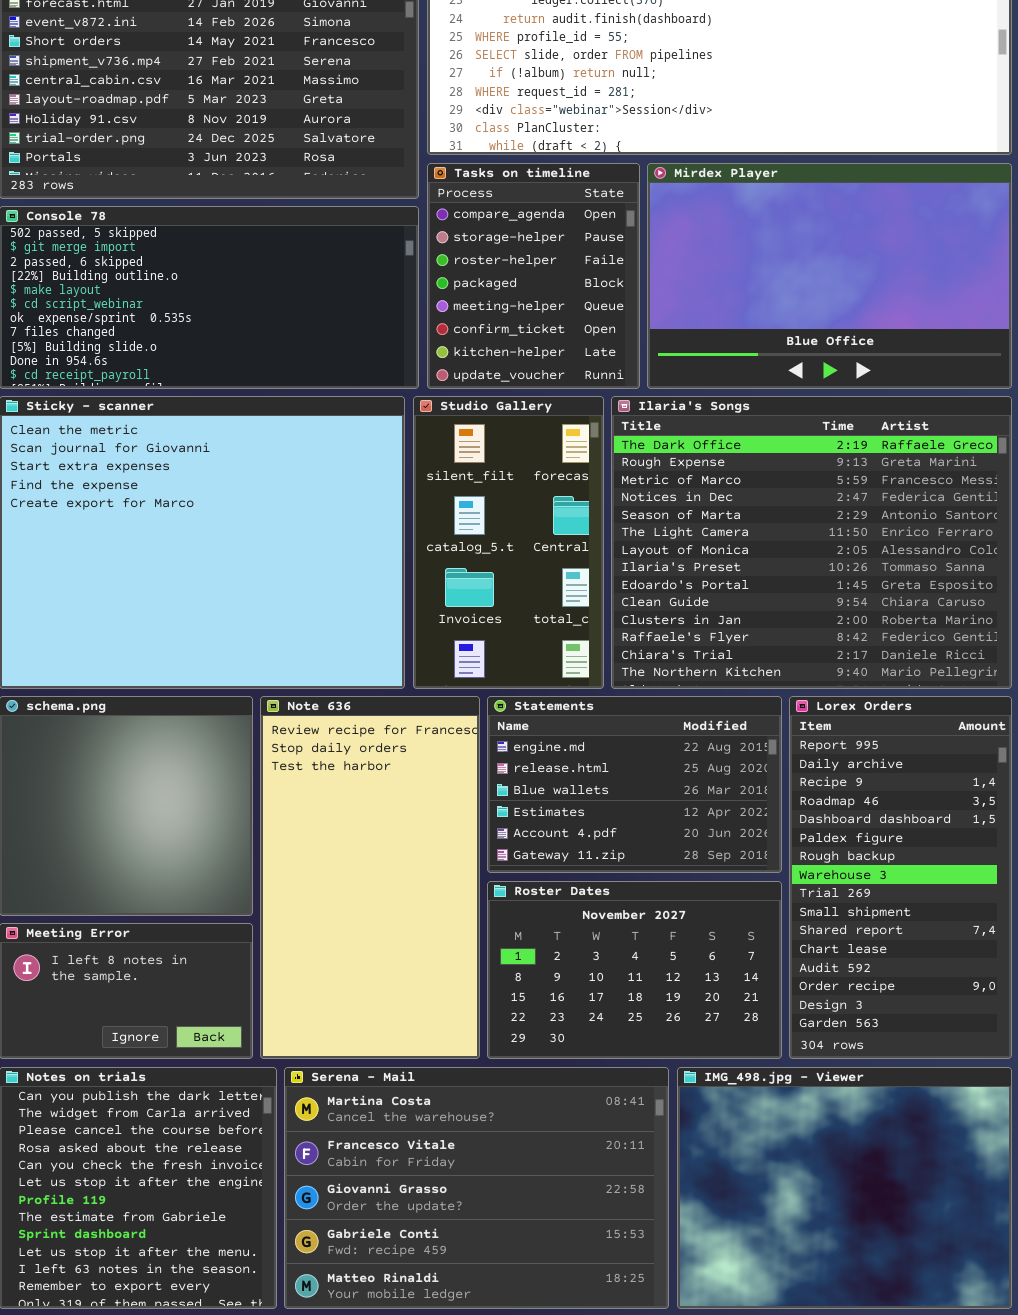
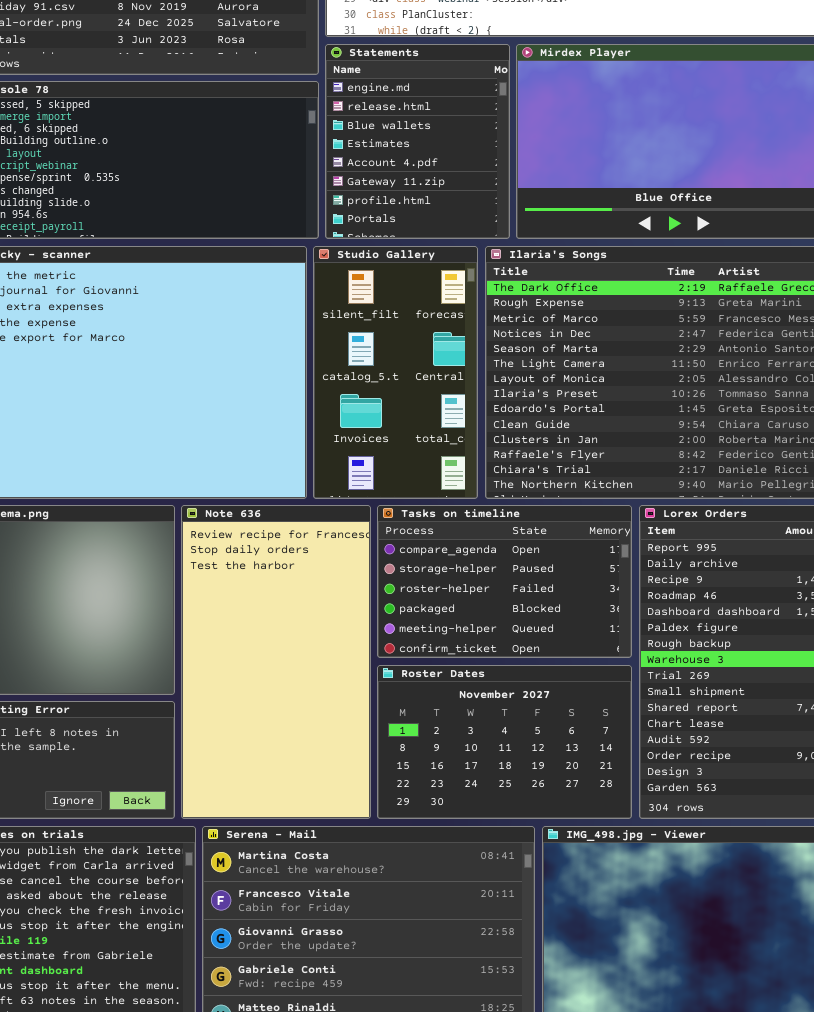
Tasks on timeline: [427,163,640,389] -> [377,505,632,658], moved, resized
Statements: [487,696,782,873] -> [325,44,510,239], moved, resized

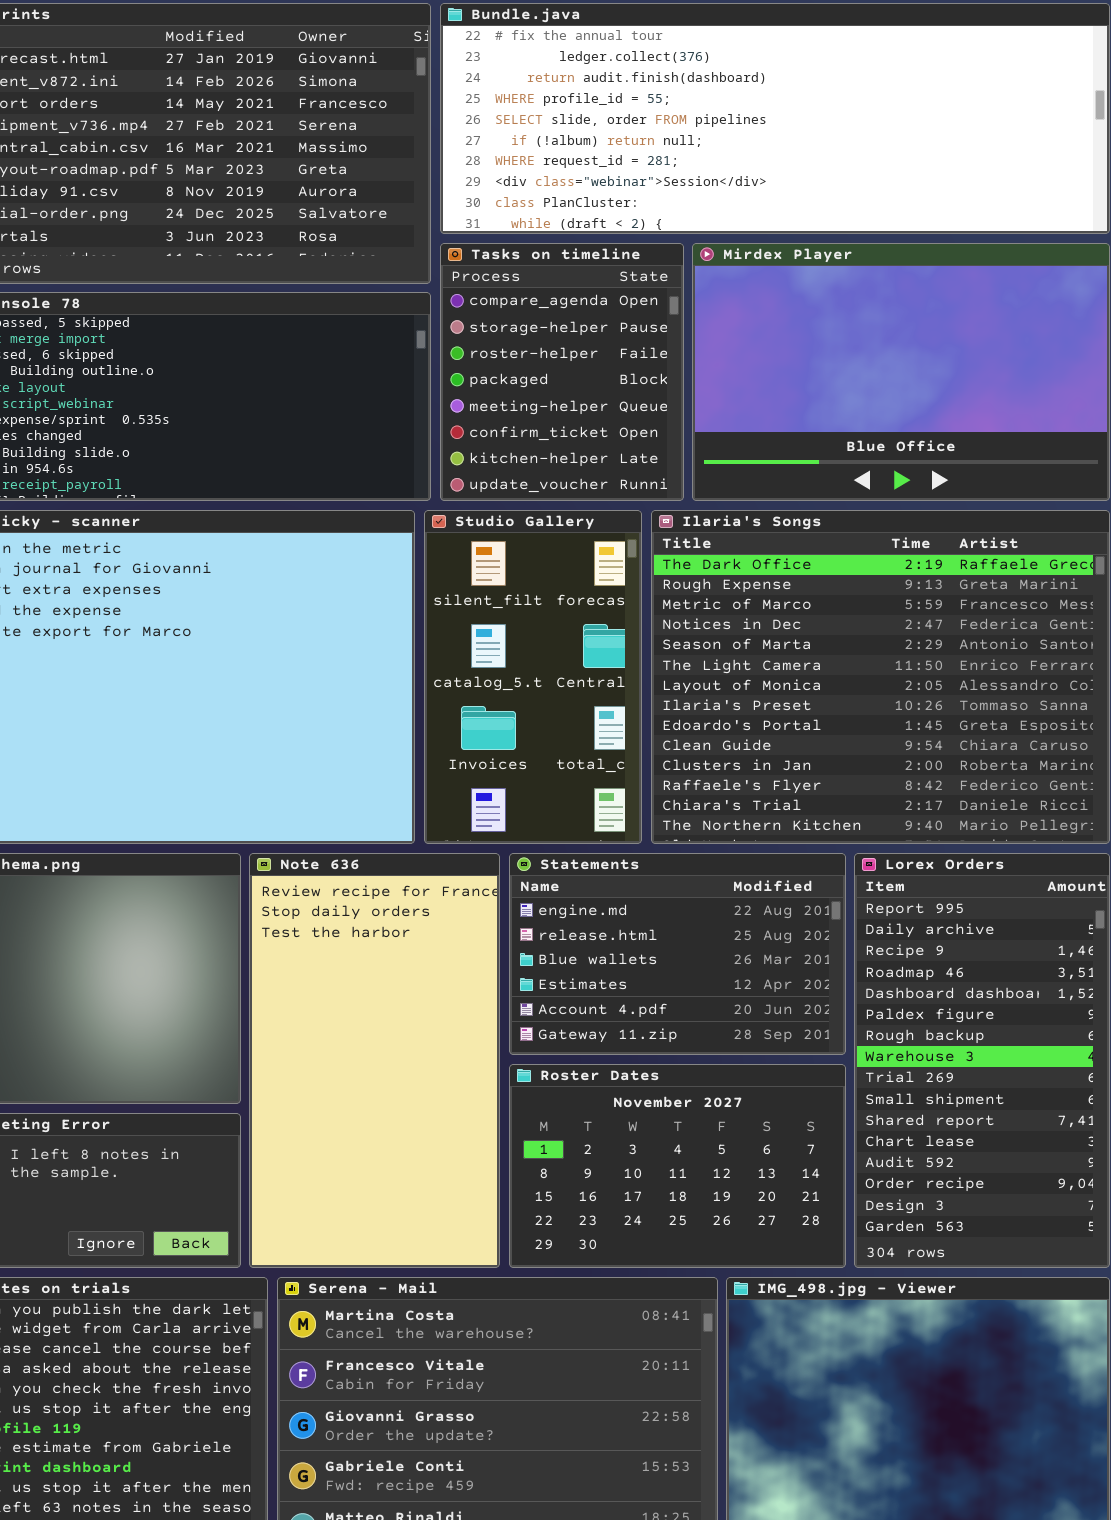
Statements: [325,44,510,239] -> [509,853,846,1055], moved, resized
Tasks on timeline: [377,505,632,658] -> [440,243,684,501], moved, resized

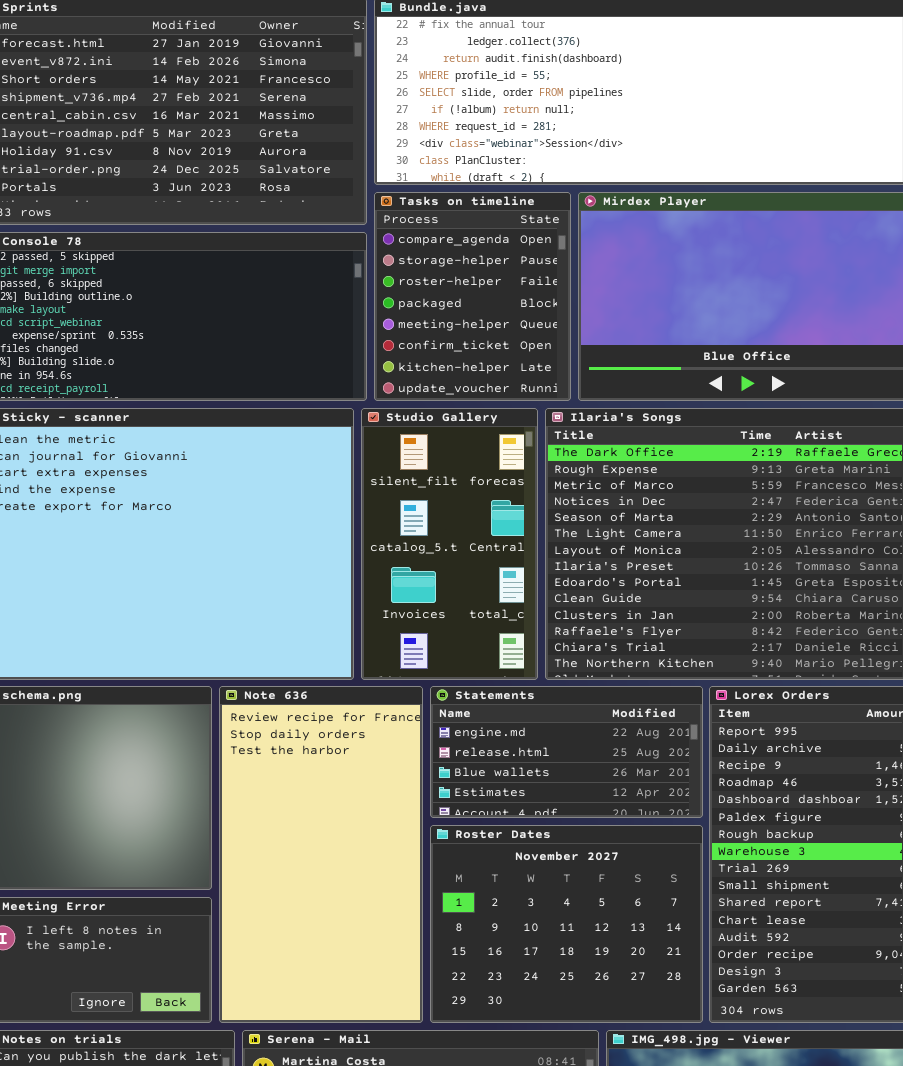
Statements: [509,853,846,1055] -> [430,686,703,818], resized
Roster Dates: [509,1064,846,1268] -> [430,825,703,1023], resized

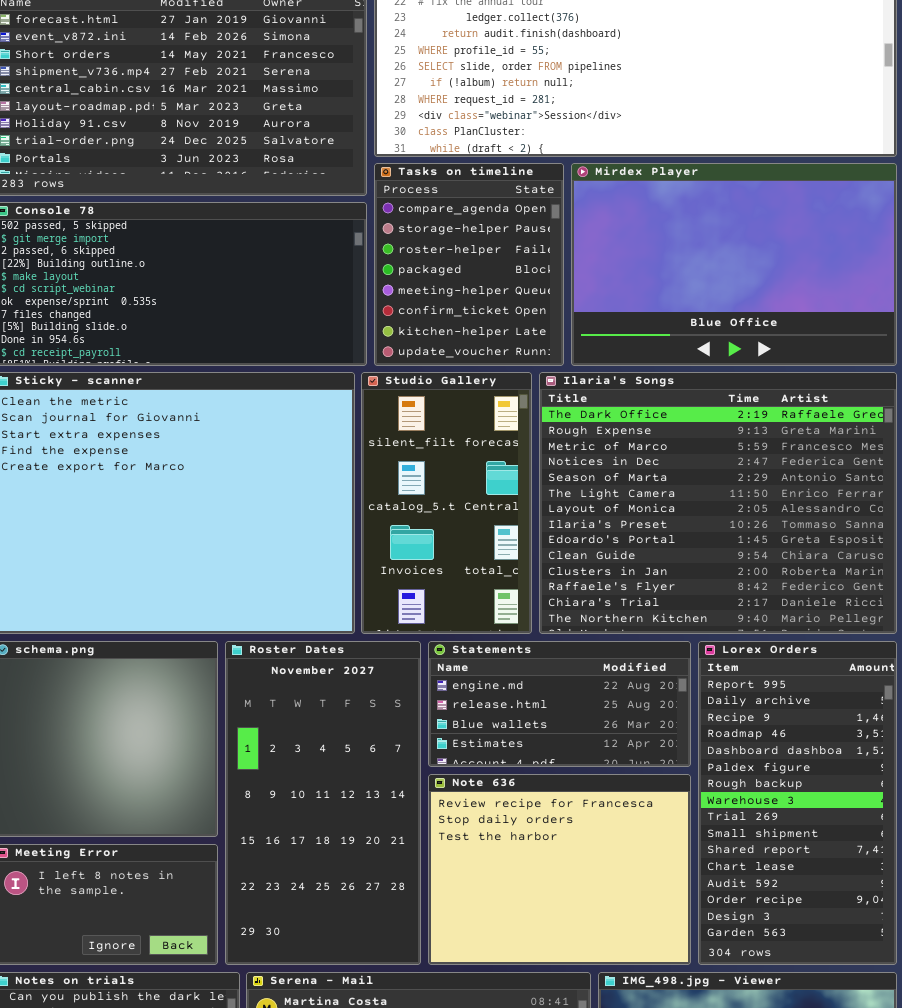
Note 636: [219,686,423,1023] -> [428,774,691,965], moved, resized
Roster Dates: [430,825,703,1023] -> [225,641,421,965], moved, resized

